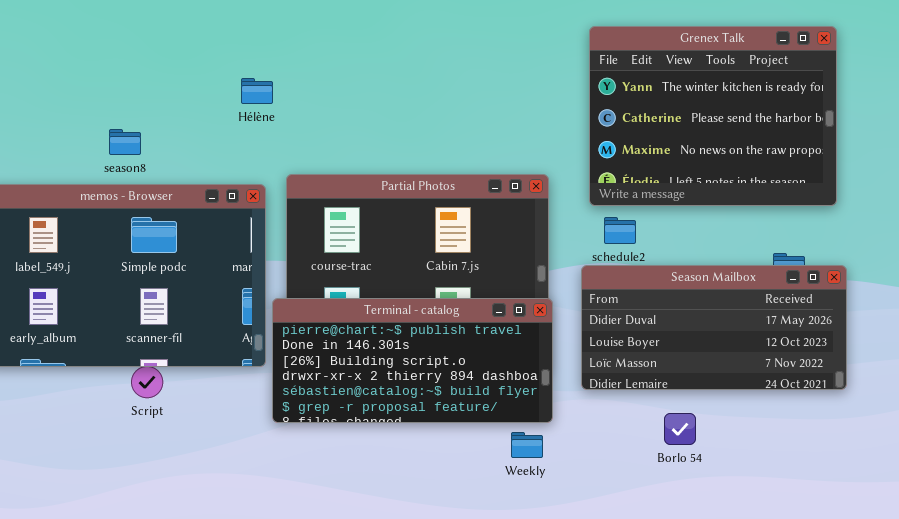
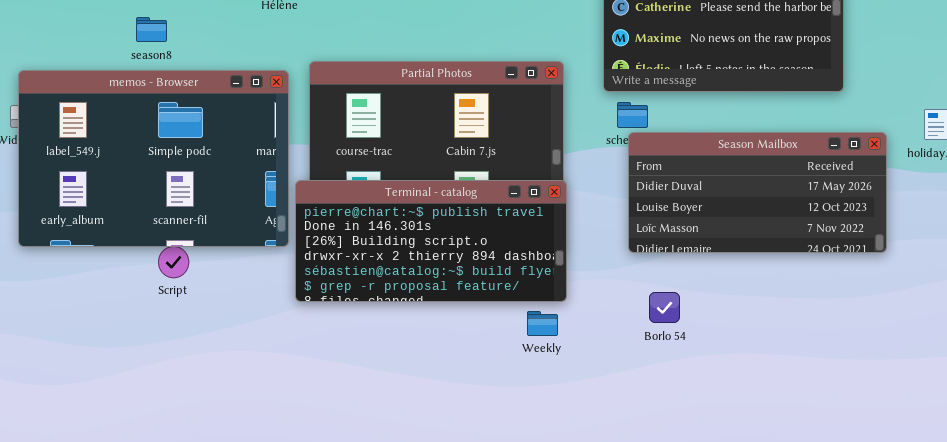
Season Mailbox: [581,265,847,390] -> [628,132,887,253], moved
Borlo 54: [664,413,696,445] -> [649,292,680,323], moved

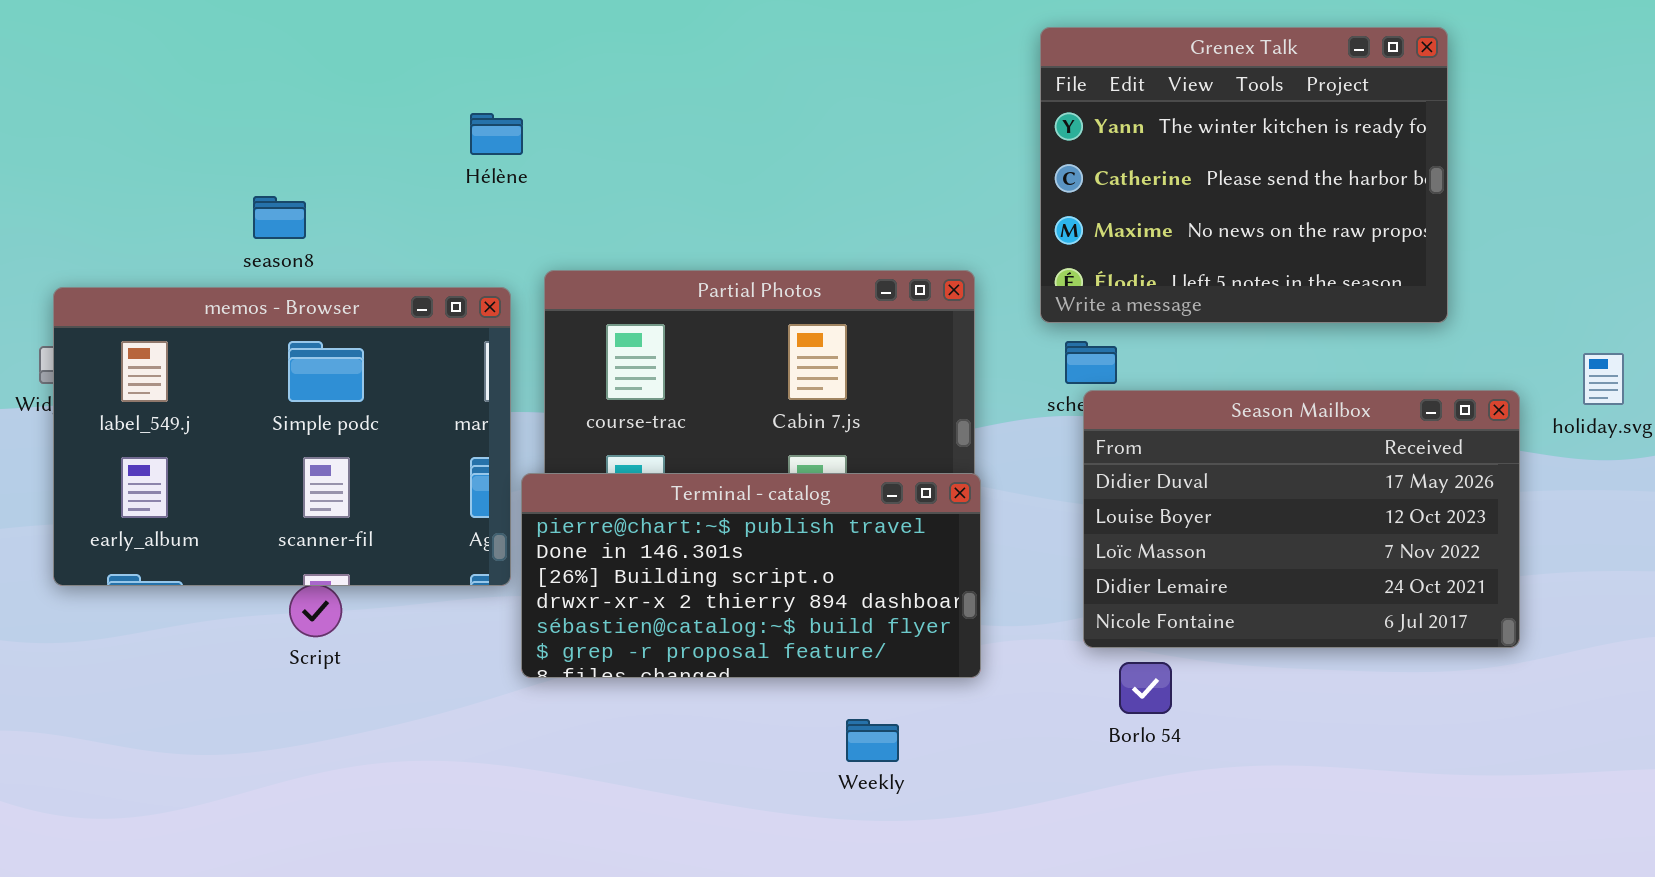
Season Mailbox: [628,132,887,253] -> [1083,390,1520,648], resized
Weekly: [527,311,558,336] -> [846,719,899,762], moved

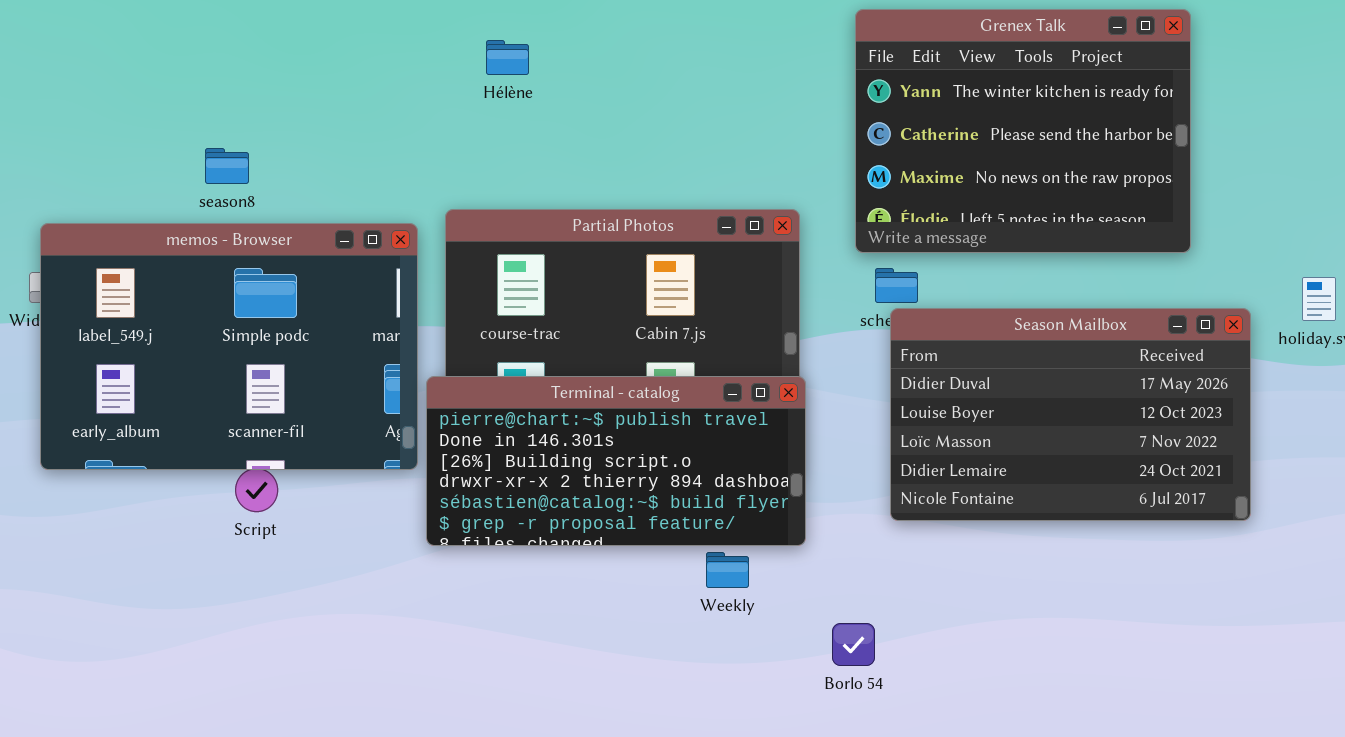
Hélène: [470,113,523,155] -> [486,40,529,75], moved
Borlo 54: [1119,662,1172,714] -> [832,623,875,666], moved
Weekly: [846,719,899,762] -> [706,552,749,588], moved

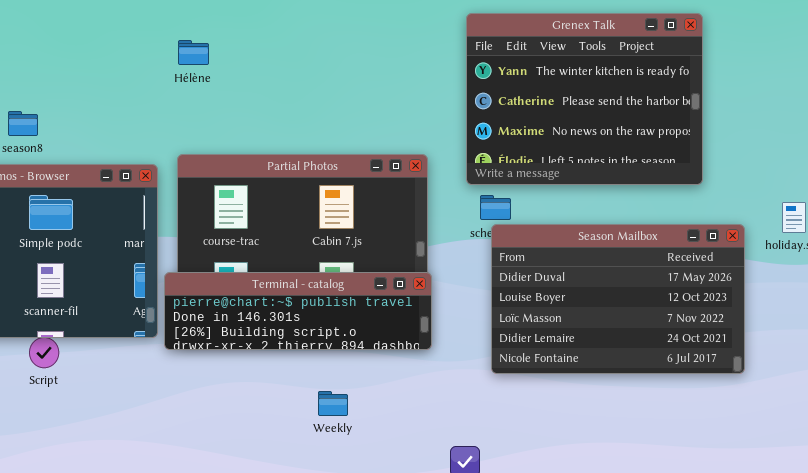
Hélène: [486,40,529,75] -> [178,40,209,65], moved
Terminal - catalog: [426,376,806,546] -> [164,272,432,350], resized
Weekly: [706,552,749,588] -> [318,391,348,416], moved

